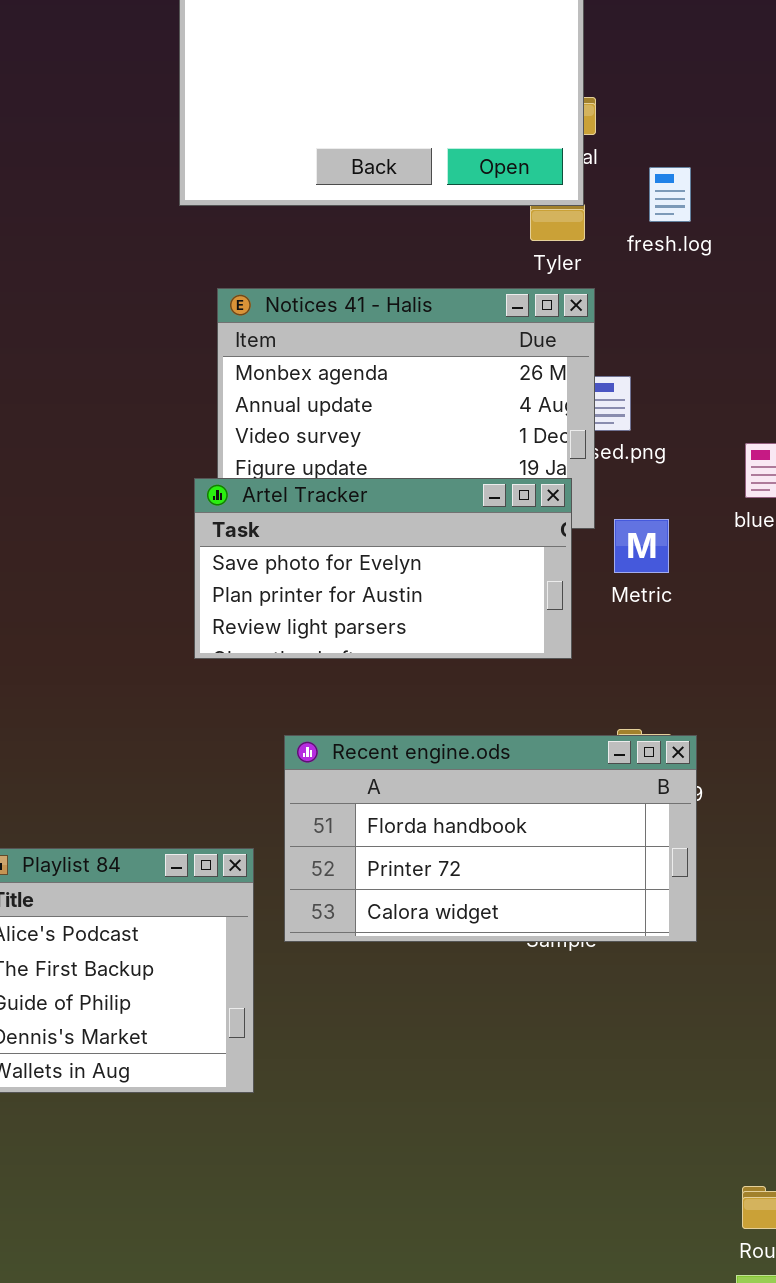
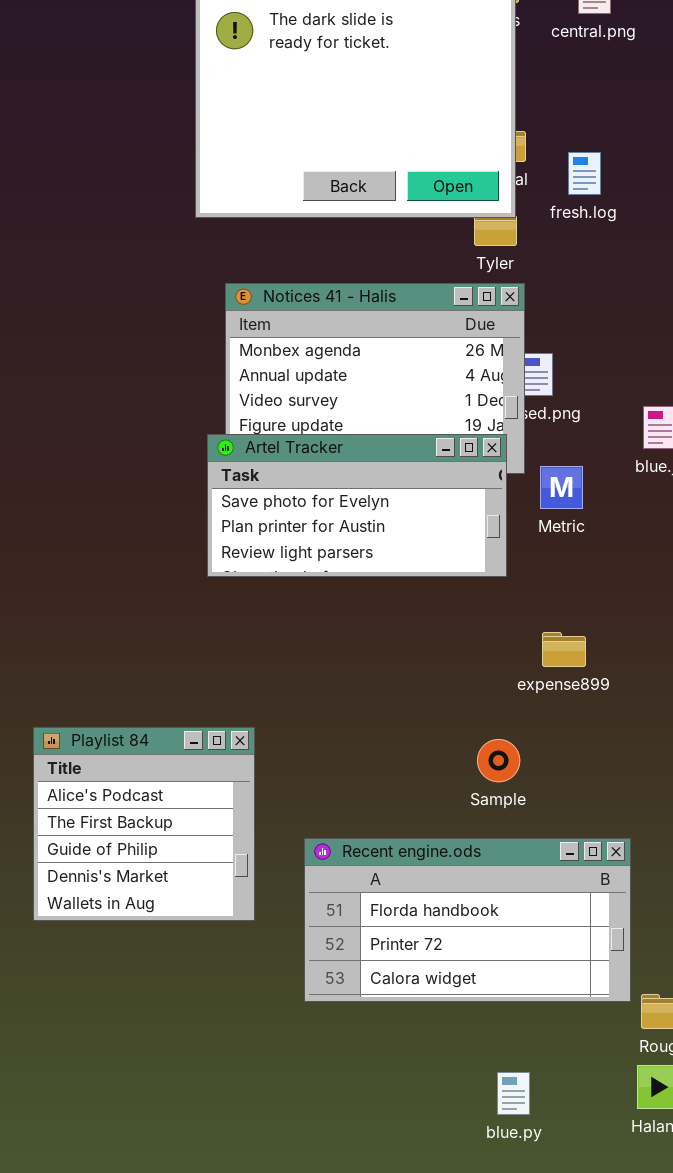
fresh.log: [649,167,691,222] -> [568,152,601,195], moved
Recent engine.ods: [284,735,697,942] -> [304,838,631,1002], moved

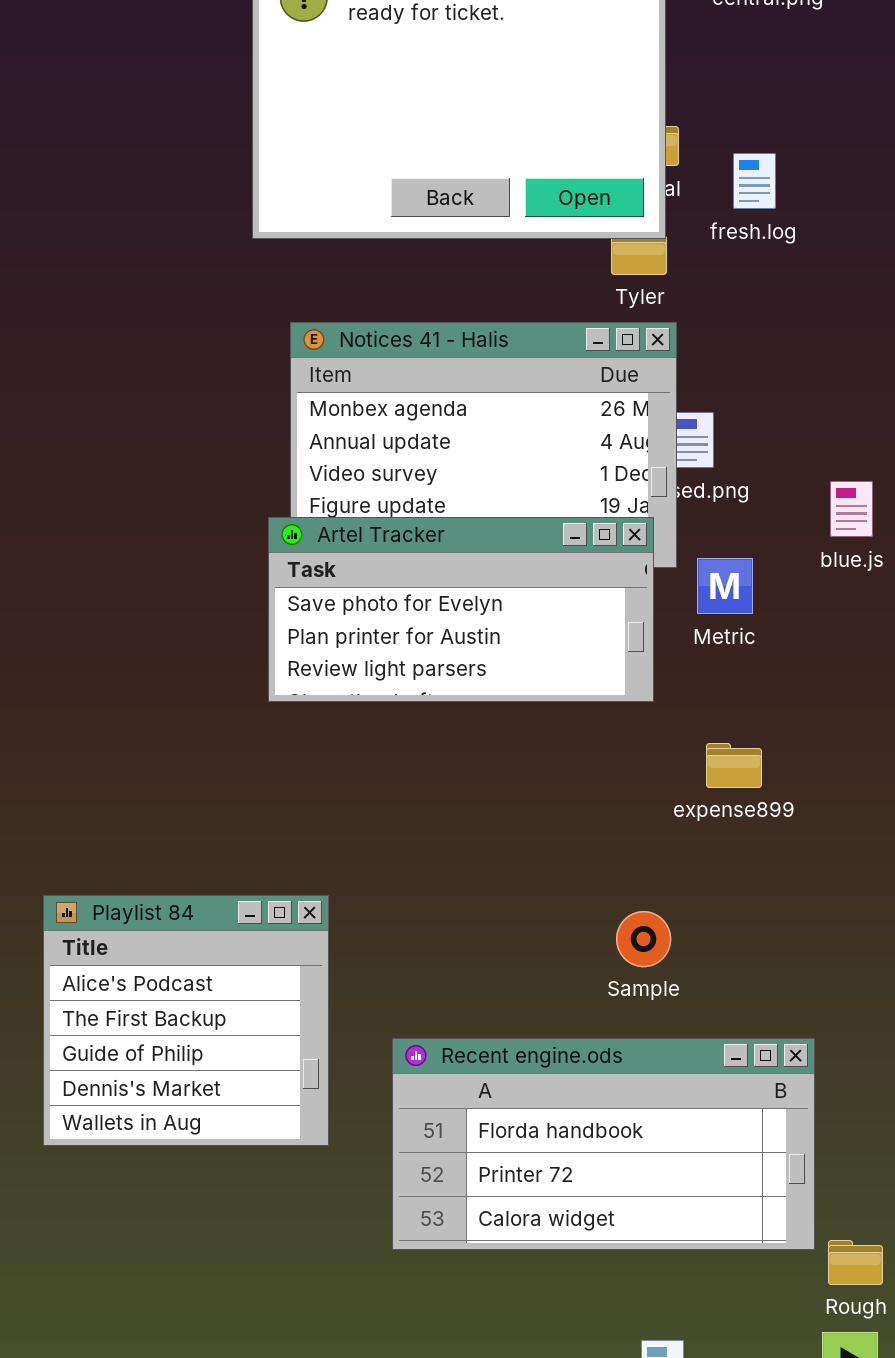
expense899: [542,632,586,667] -> [706,743,762,788], moved

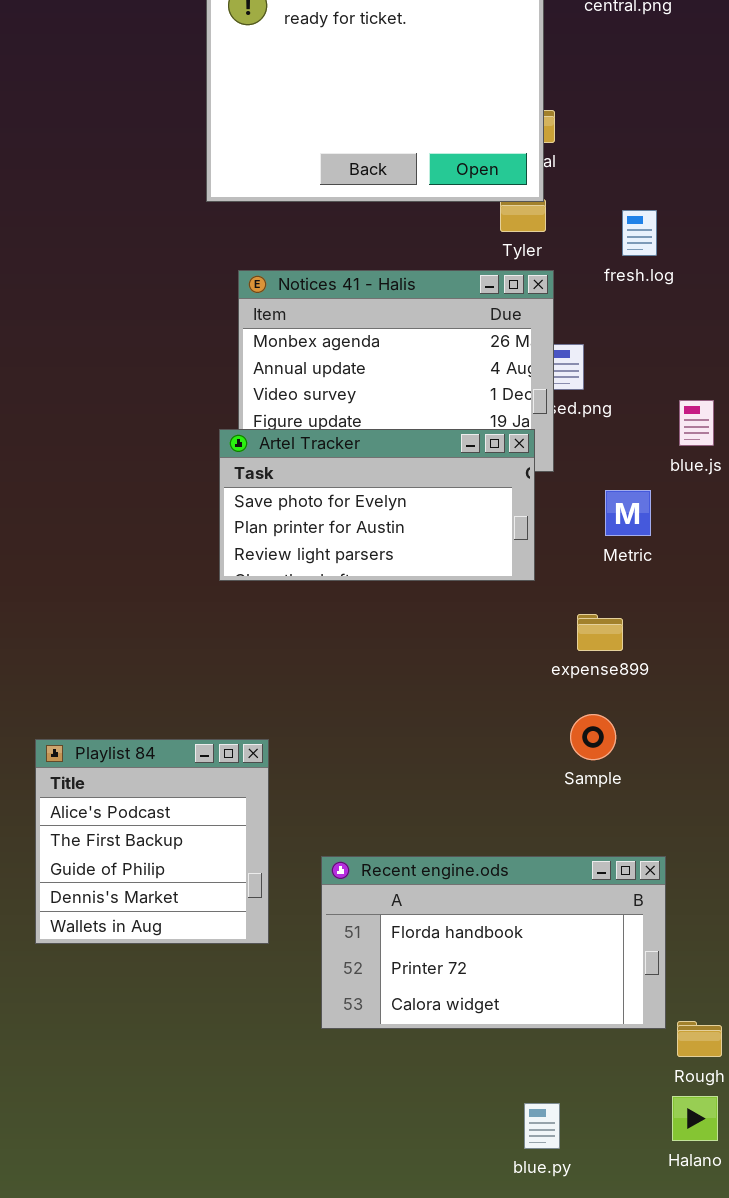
fresh.log: [733,153,776,209] -> [622,210,657,256], moved
Metric: [697,558,753,614] -> [605,490,651,536], moved
Sample: [616,911,671,967] -> [570,714,616,760], moved

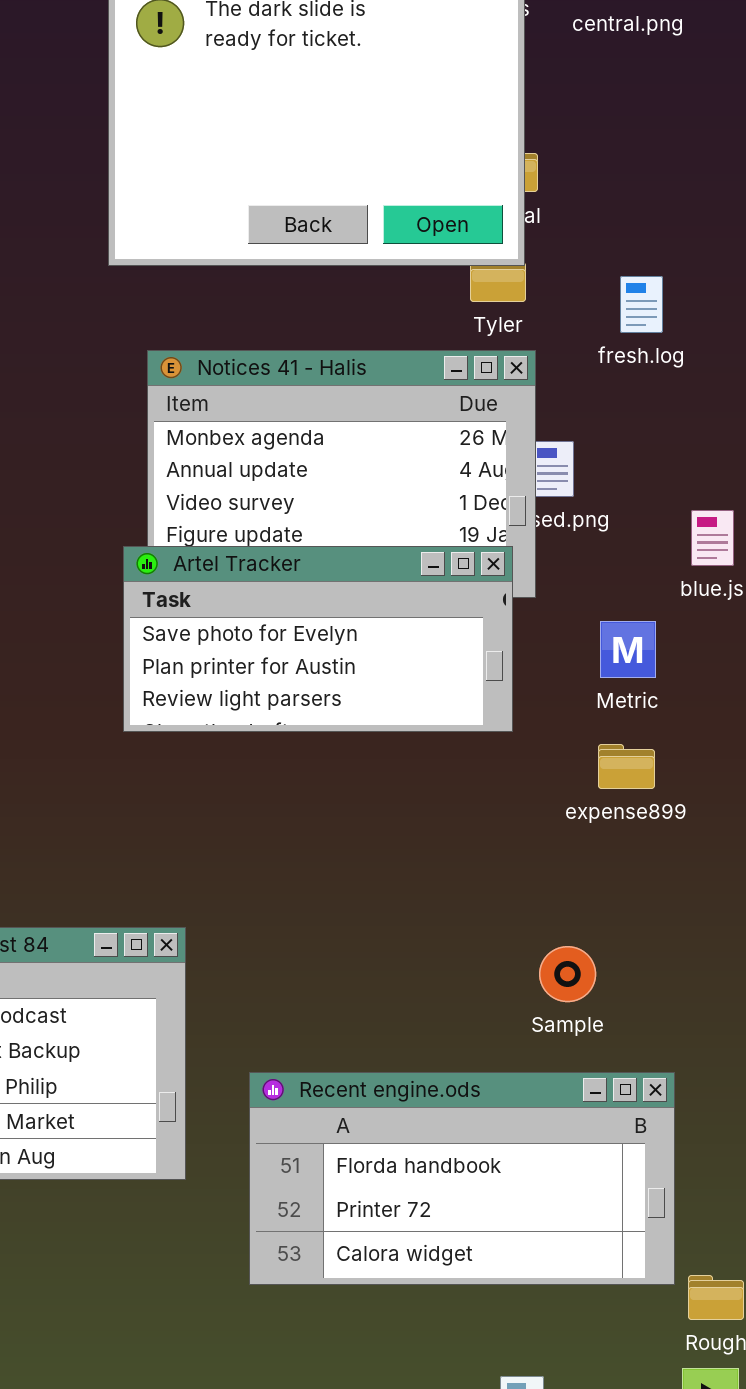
expense899: [577,614,623,651] -> [598,744,655,789], moved
Sample: [570,714,616,760] -> [539,946,596,1002], moved

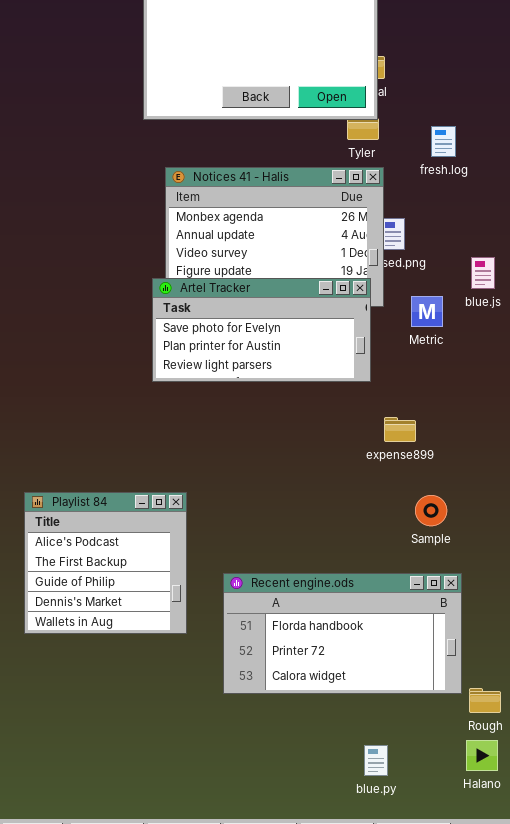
Metric: [600,621,656,678] -> [411,296,443,327], moved
expense899: [598,744,655,789] -> [384,417,416,442], moved
Sample: [539,946,596,1002] -> [415,495,447,526], moved

